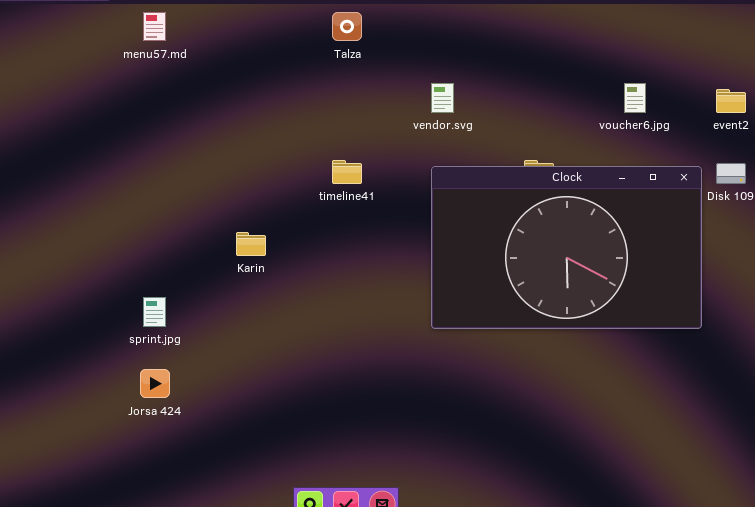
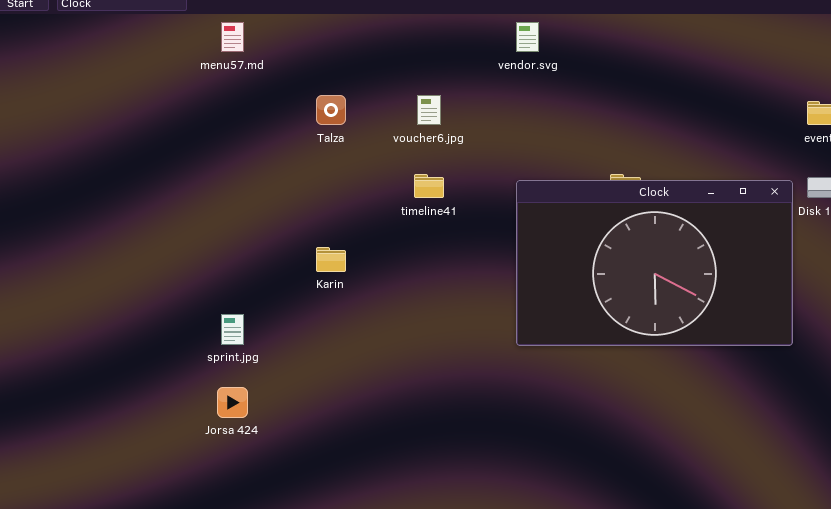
Talza: [332,12,362,41] -> [316,95,346,125], moved
vendor.svg: [431,83,454,113] -> [516,22,539,52], moved
voucher6.jpg: [624,83,646,113] -> [417,95,441,125], moved

